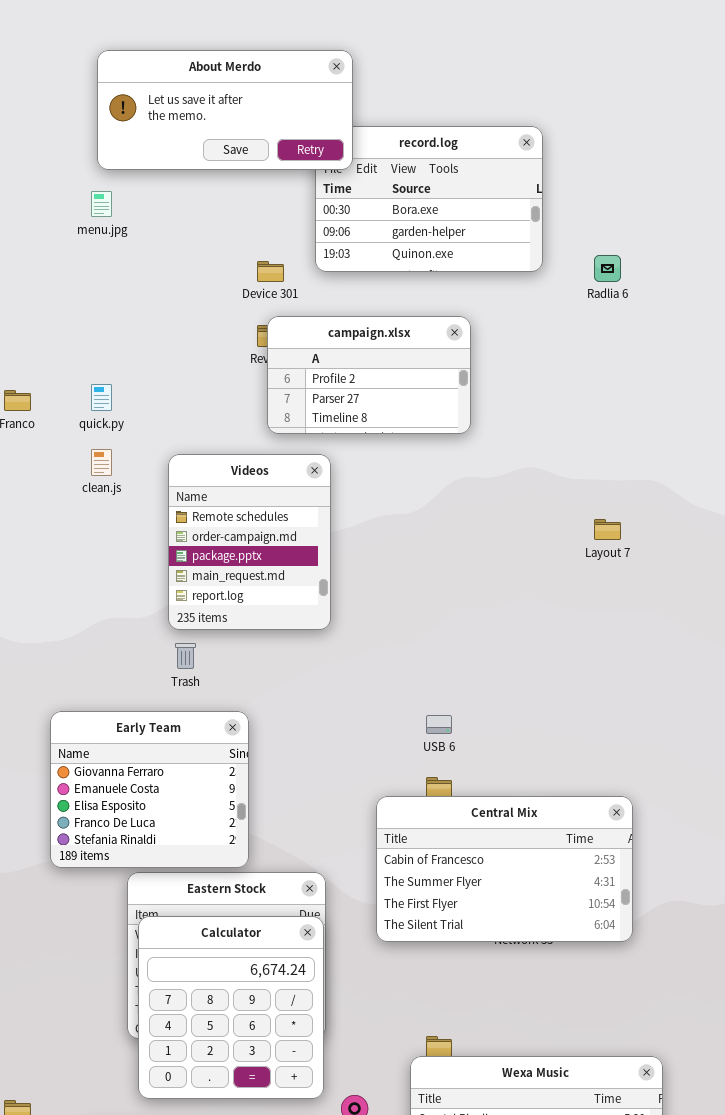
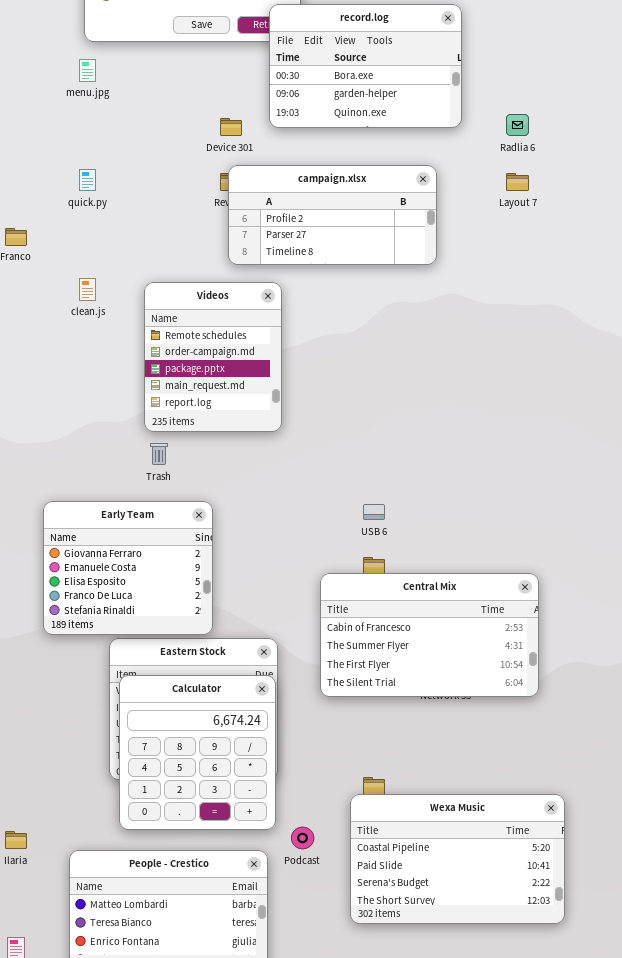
record.log: [315,126,543,272] -> [269,4,462,128], raised
campaign.xlsx: [267,316,471,434] -> [228,165,437,265], resized
quick.py: [91,384,112,411] -> [79,169,96,191], moved
Layout 7: [594,519,621,540] -> [506,173,529,191], moved

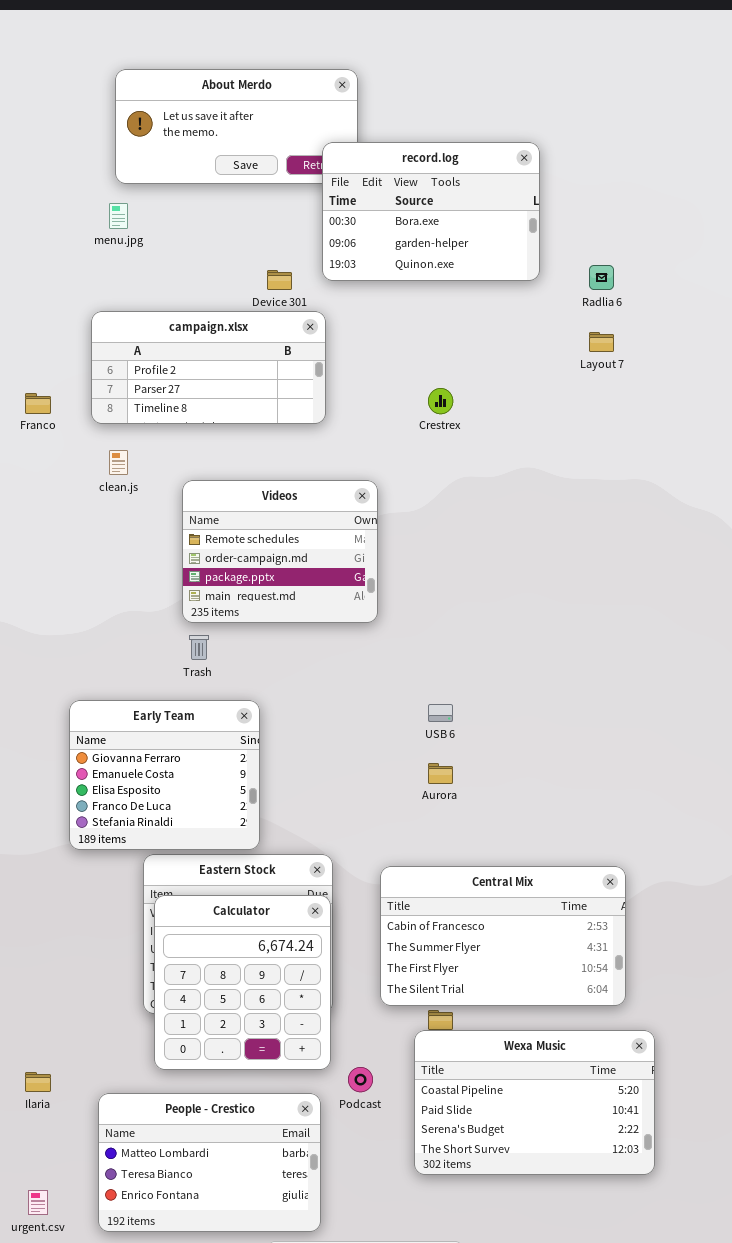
campaign.xlsx: [228,165,437,265] -> [91,311,326,424], moved
Videos: [144,282,282,432] -> [182,480,378,623], resized
Central Mix: [320,573,539,697] -> [380,866,626,1006], moved

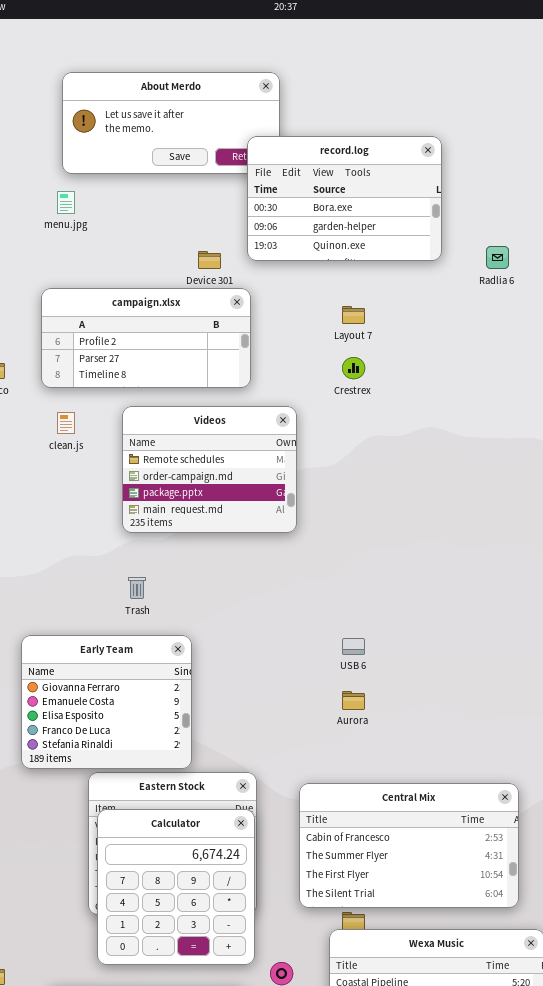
Layout 7: [589,332,614,352] -> [342,306,365,324], moved
Videos: [182,480,378,623] -> [122,406,297,533], moved

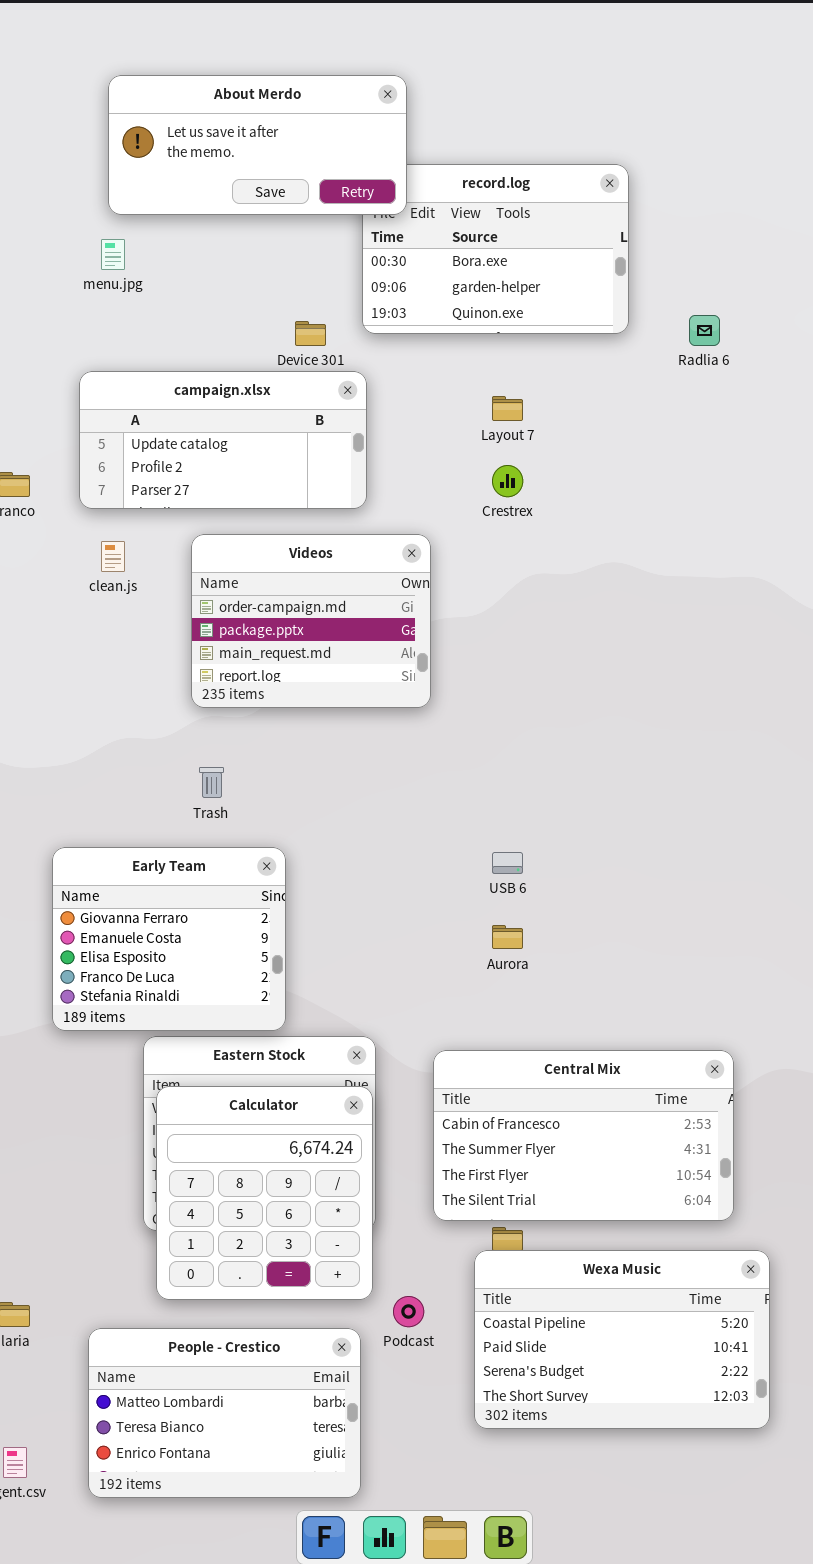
About Merdo: [62,72,280,174] -> [108,75,407,215], raised
campaign.xlsx: [41,288,251,388] -> [79,371,367,509], scrolled up 1 row
Videos: [122,406,297,533] -> [191,534,431,708], scrolled down 1 row

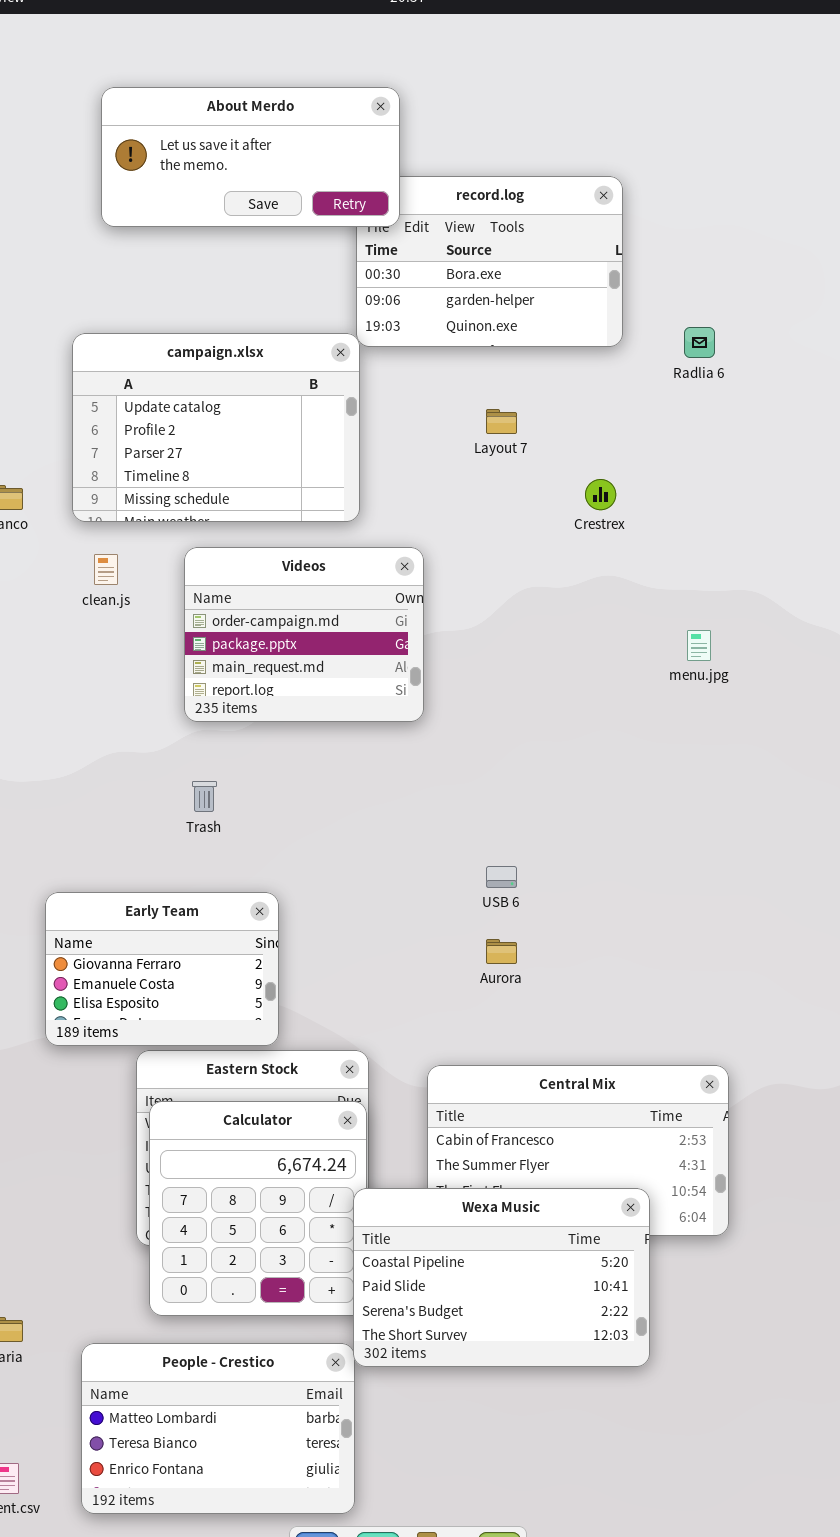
menu.jpg: [101,239,125,270] -> [687,630,711,661], moved
campaign.xlsx: [79,371,367,509] -> [72,333,360,522], resized
Crestrex: [492,465,523,497] -> [585,479,616,510], moved
Early Team: [52,847,286,1031] -> [45,892,279,1046], resized
Wexa Music: [474,1250,770,1429] -> [353,1188,650,1367], moved

